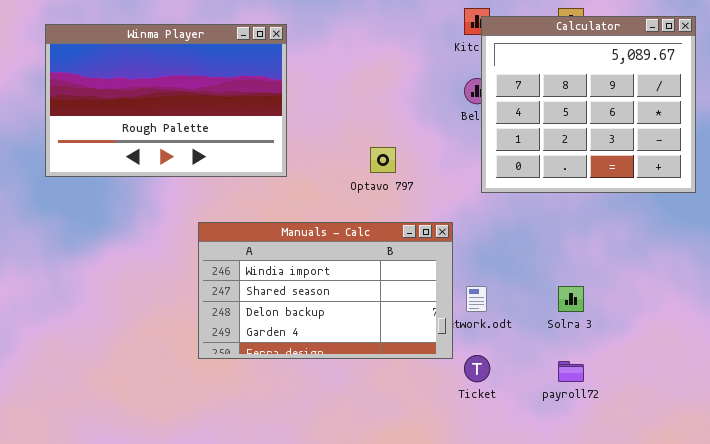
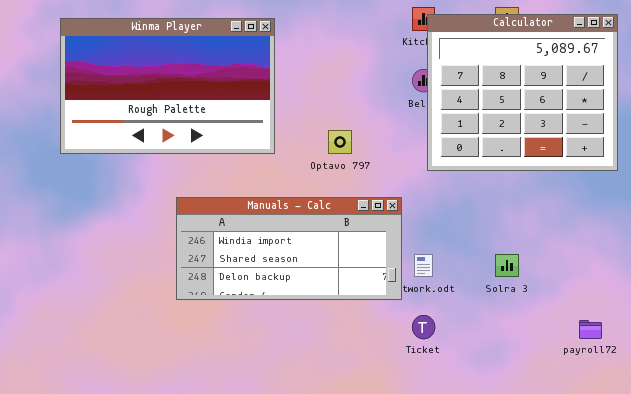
Winma Player: [45,24,287,177] -> [60,18,275,154], moved
Manuals - Calc: [198,222,453,359] -> [176,197,402,300], resized
payroll72: [558,361,584,382] -> [579,320,602,339], moved

